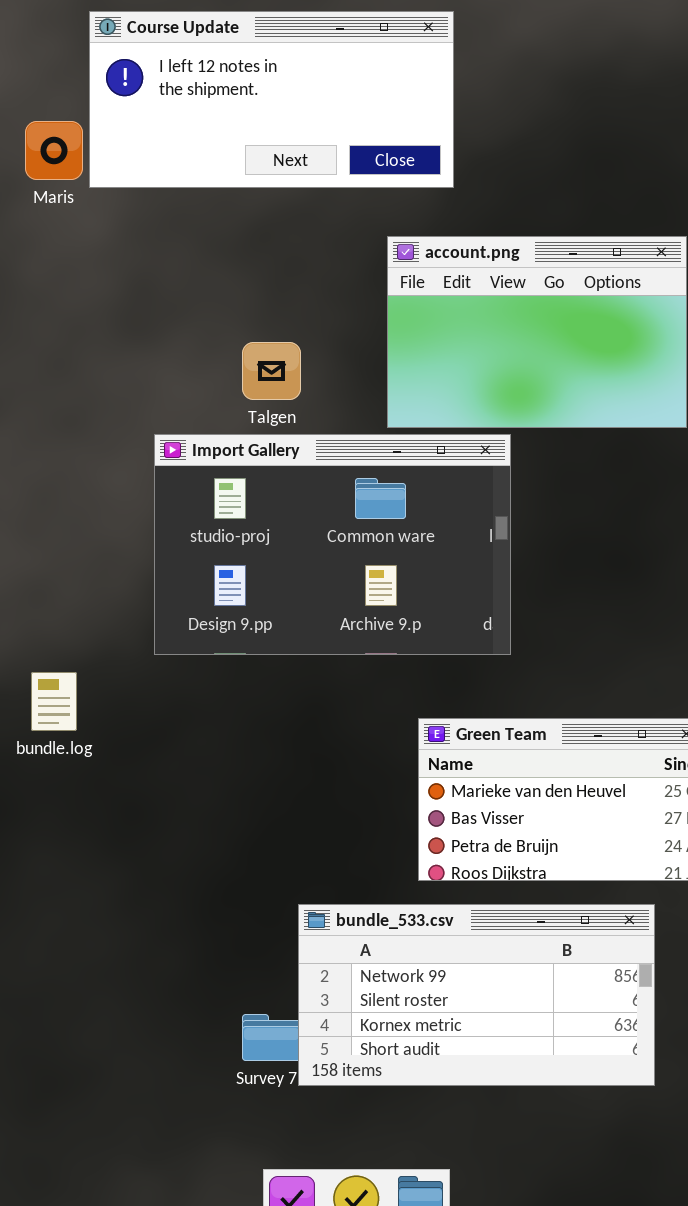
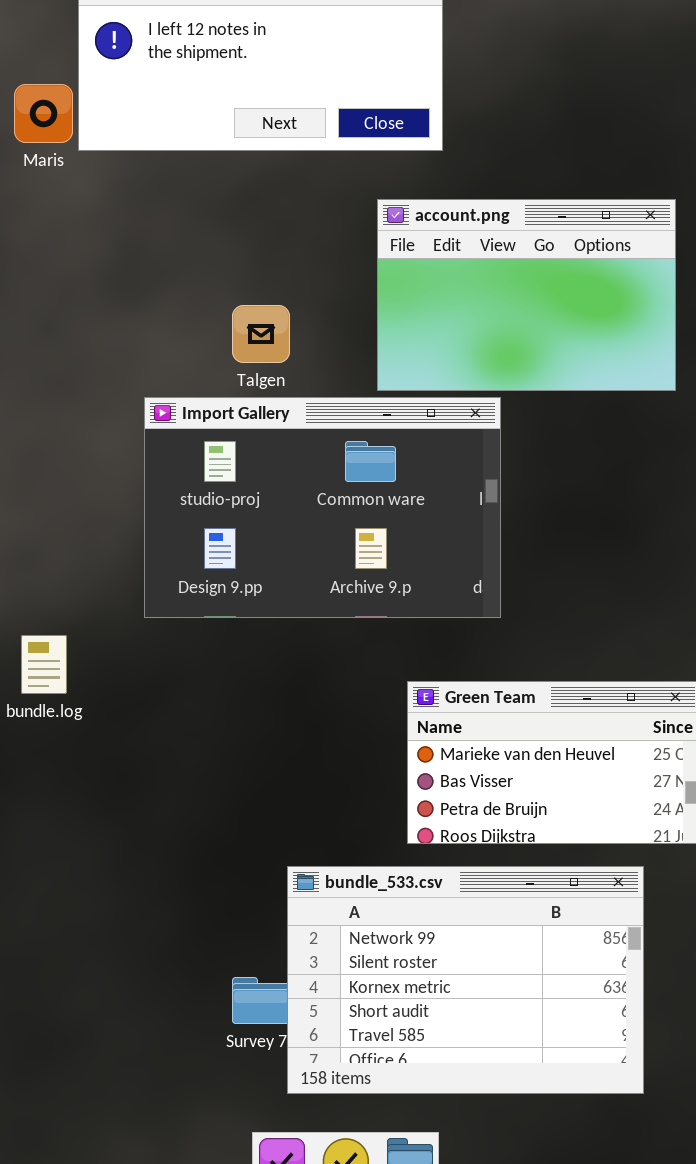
bundle_533.csv: [298,904,655,1086] -> [287,866,644,1094], resized

